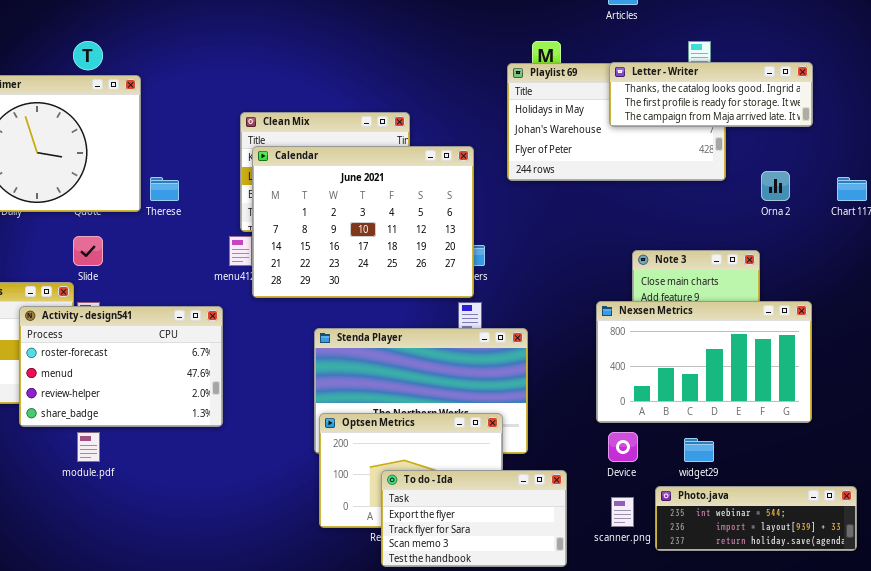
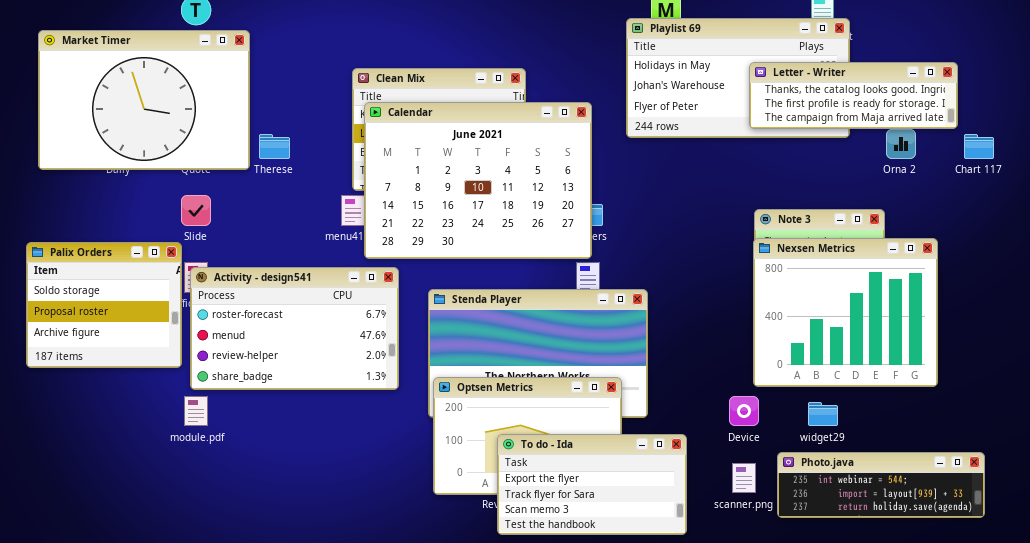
Letter - Writer: [609,62,813,127] -> [749,62,958,129], moved
Nexsen Metrics: [596,301,812,423] -> [753,238,938,387], resized
Activity - design541: [19,306,223,427] -> [190,267,399,390], moved

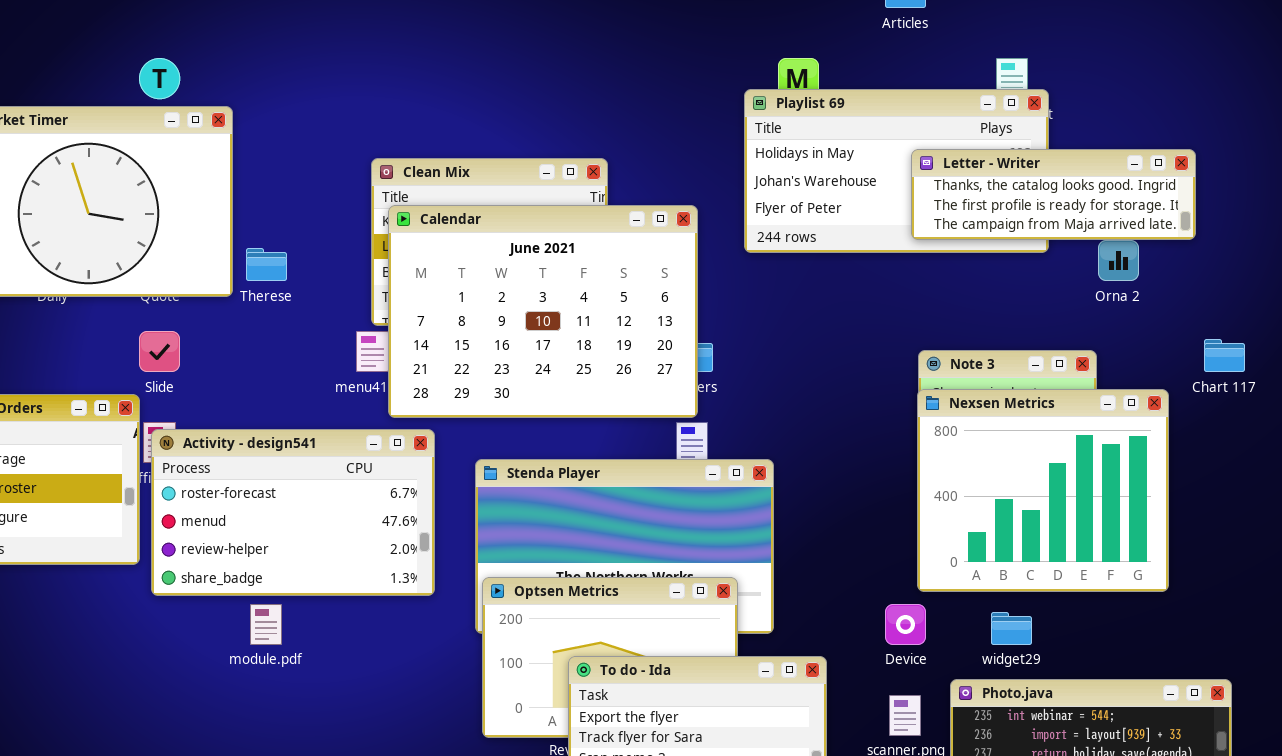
Chart 117: [964,134,994,159] -> [1204,339,1245,372], moved
module.pdf: [184,396,208,426] -> [250,604,282,645], moved

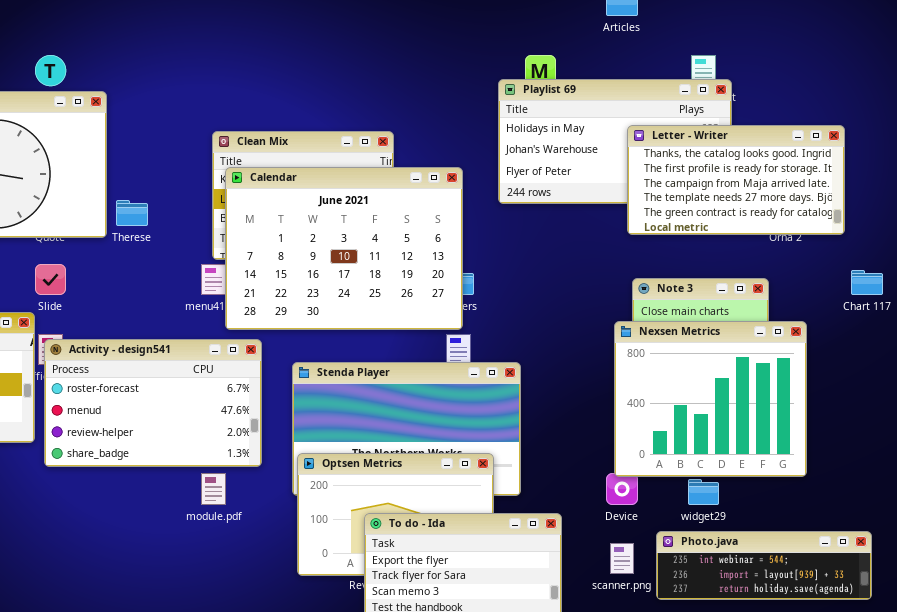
Letter - Writer: [911,149,1196,240] -> [627,125,845,235], resized
Nexsen Metrics: [917,389,1169,592] -> [614,321,807,477], moved
module.pdf: [250,604,282,645] -> [201,473,226,505], moved

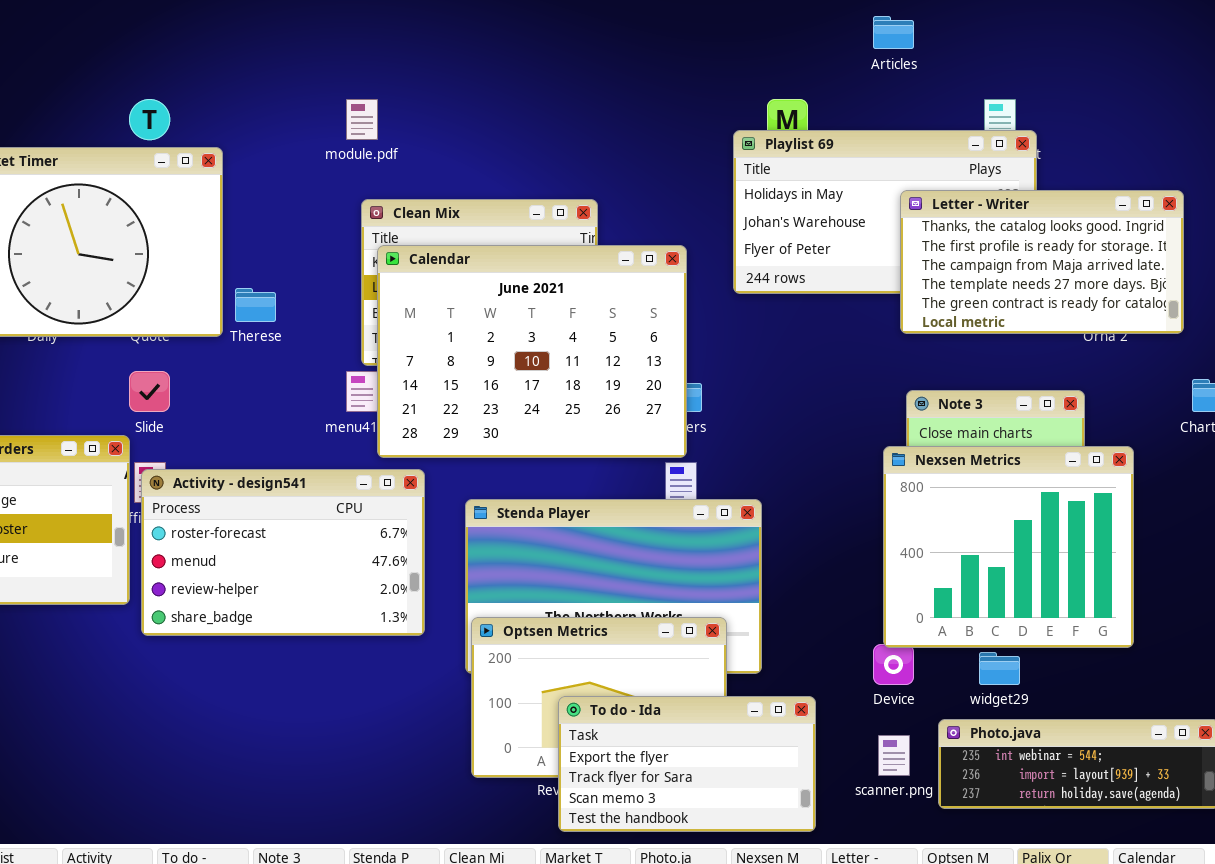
module.pdf: [201,473,226,505] -> [346,99,378,140], moved

